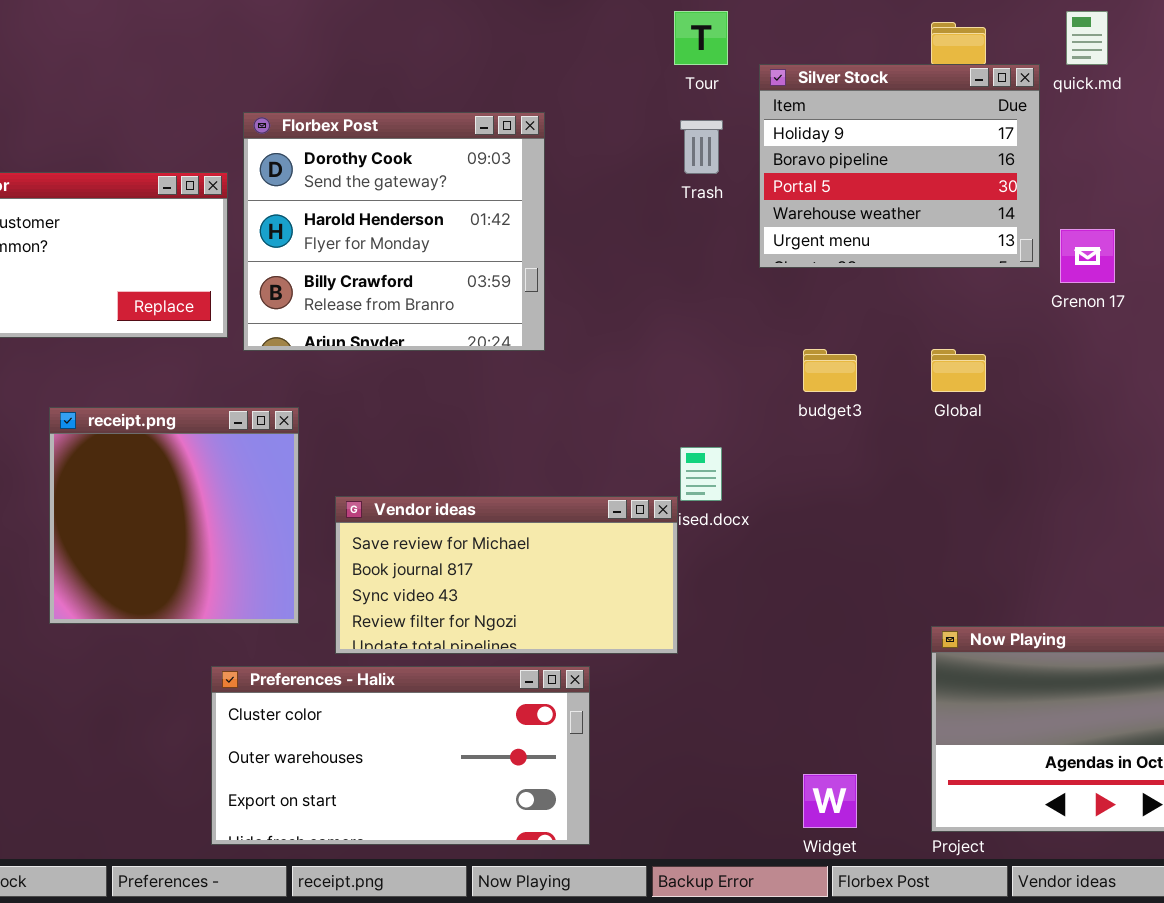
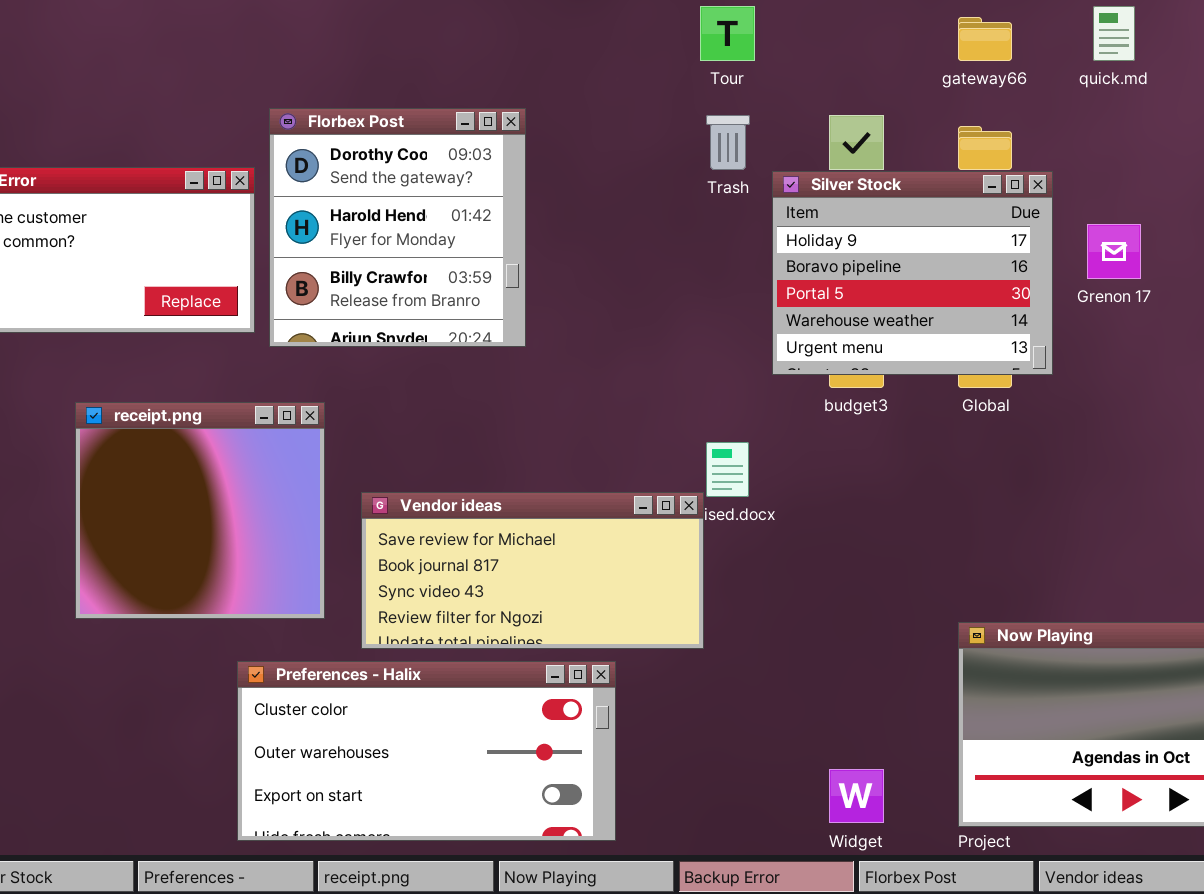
Silver Stock: [759,64,1040,268] -> [772,171,1053,375], moved
Florbex Post: [243,112,545,351] -> [269,108,526,347], resized

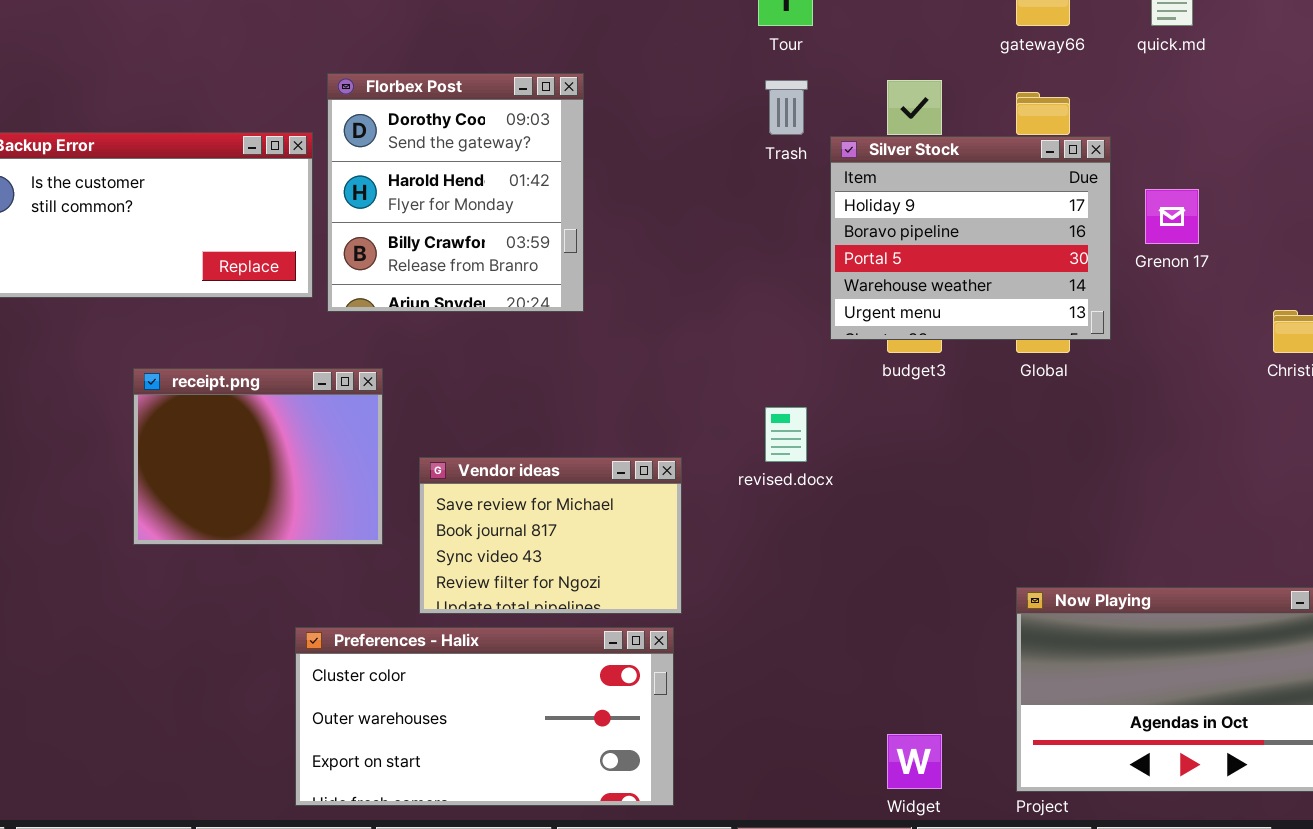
receipt.png: [75,402,325,619] -> [133,368,383,545], resized
Vendor ideas: [361,492,704,649] -> [419,457,682,614], resized

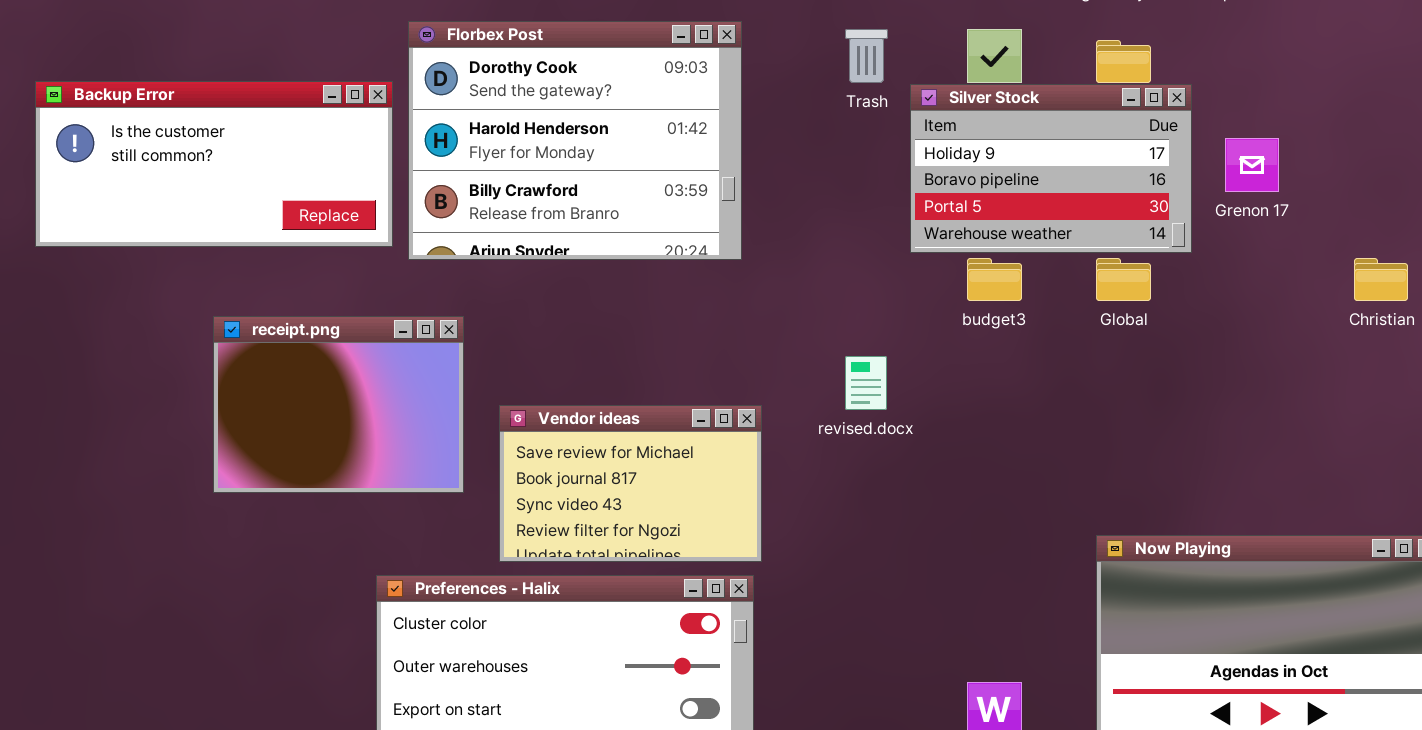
Florbex Post: [327,73,584,312] -> [408,21,742,260], resized
Silver Stock: [830,136,1111,340] -> [910,84,1192,253], resized

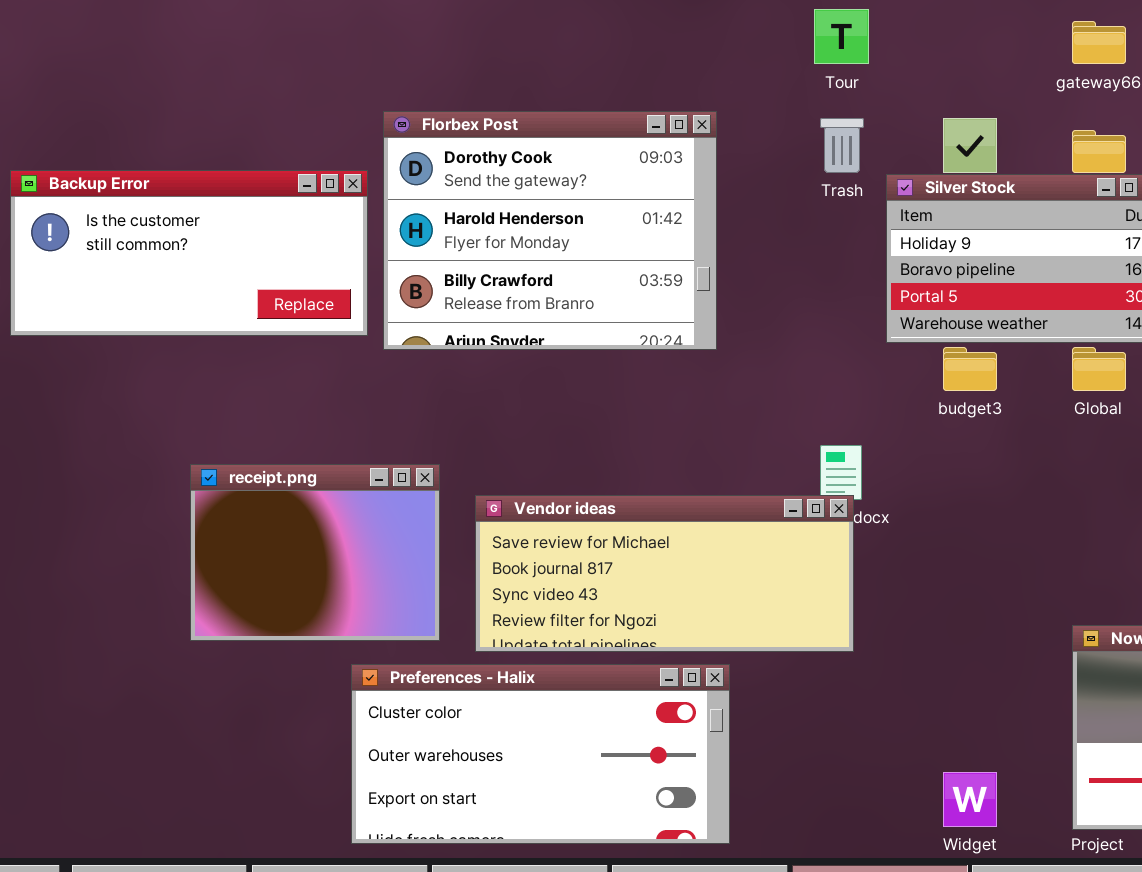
receipt.png: [213,316,464,493] -> [190,464,440,641], moved
Vendor ideas: [499,405,762,562] -> [475,495,854,652], resized

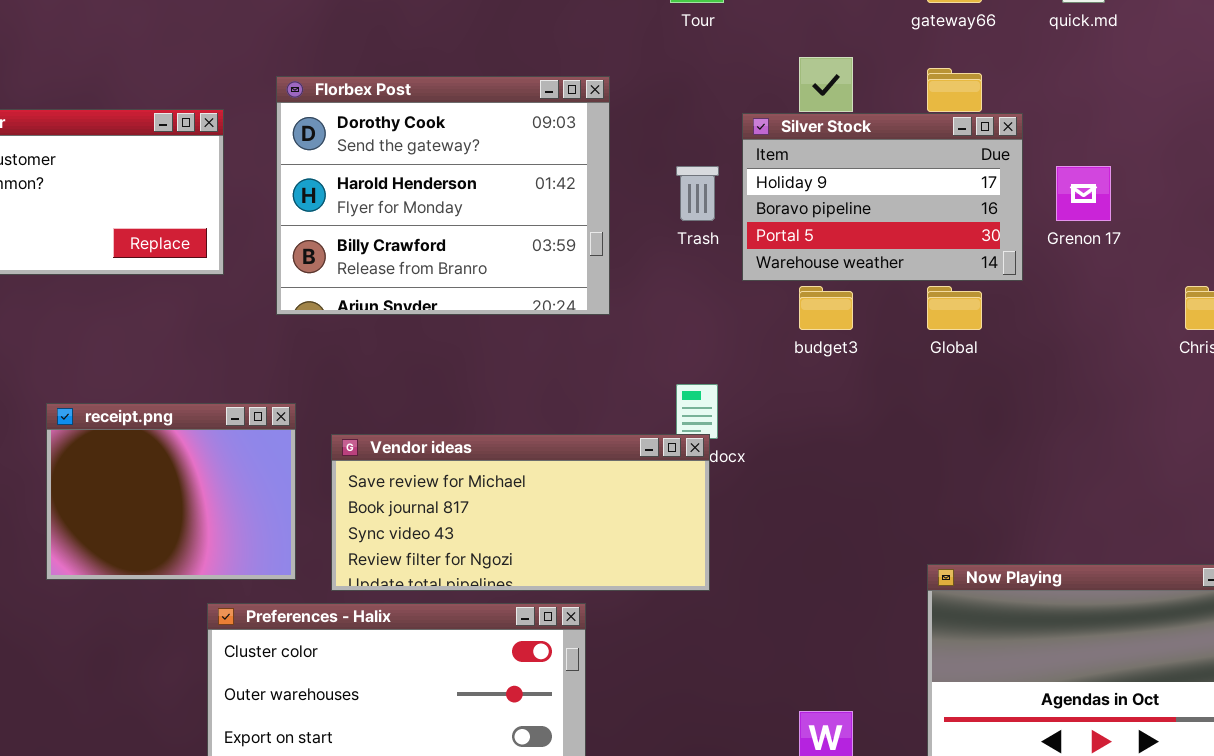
Florbex Post: [383,111,717,350] -> [276,76,610,315], moved
Trash: [820,118,864,173] -> [676,166,719,221], moved

